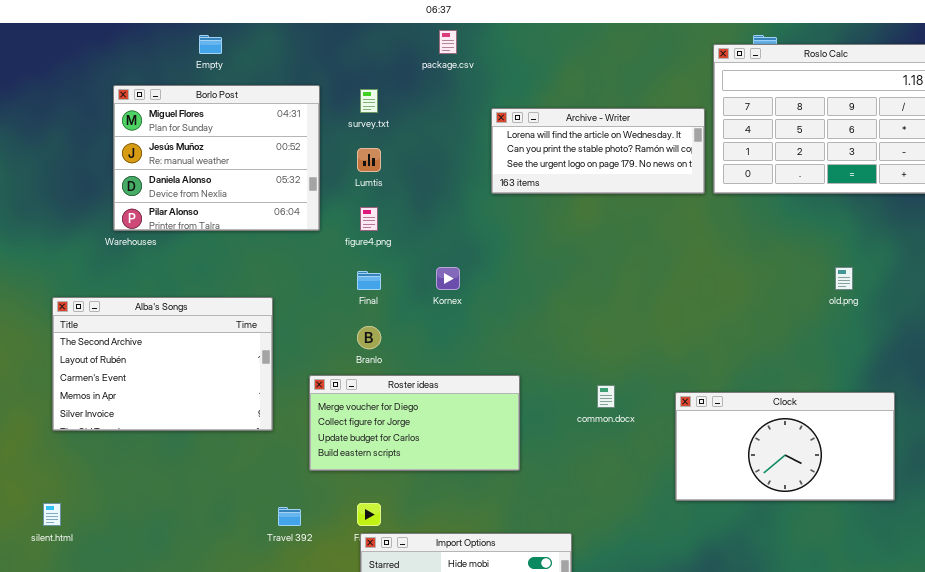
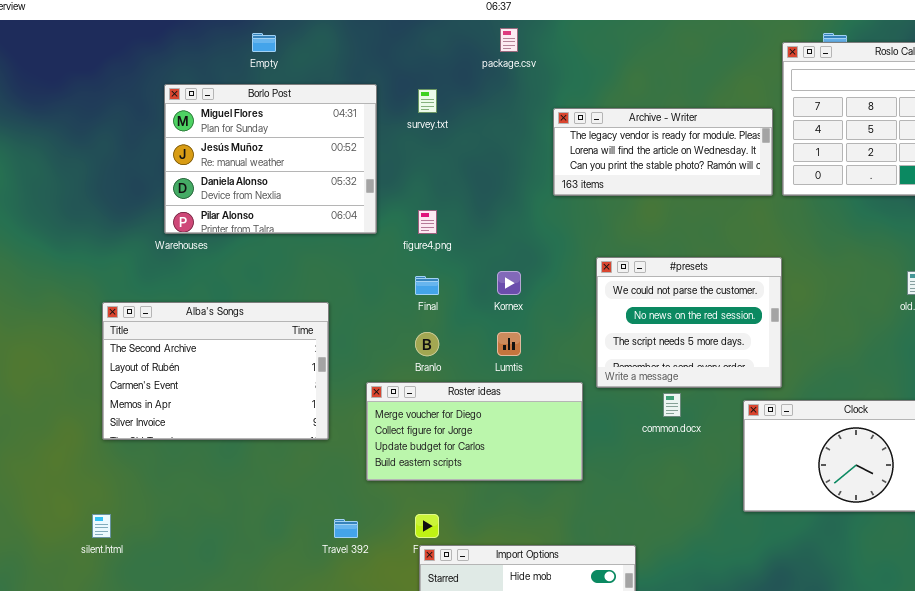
Archive - Writer: [491,108,705,194] -> [553,108,773,196], scrolled up 1 row
Lumtis: [357,148,381,172] -> [497,332,521,356], moved
#presets: none -> [596,257,782,388], opened

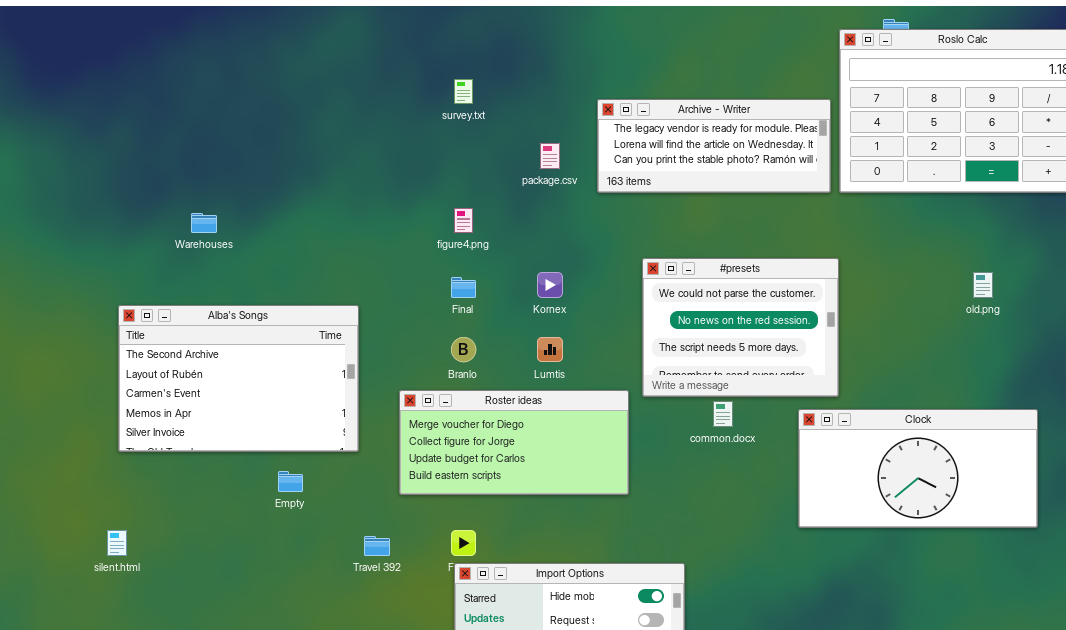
package.csv: [500,28,518,52] -> [540,143,560,169], moved
Empty: [252,33,276,52] -> [278,471,303,492], moved
Borlo Post: [164,84,377,234] -> none, closed

